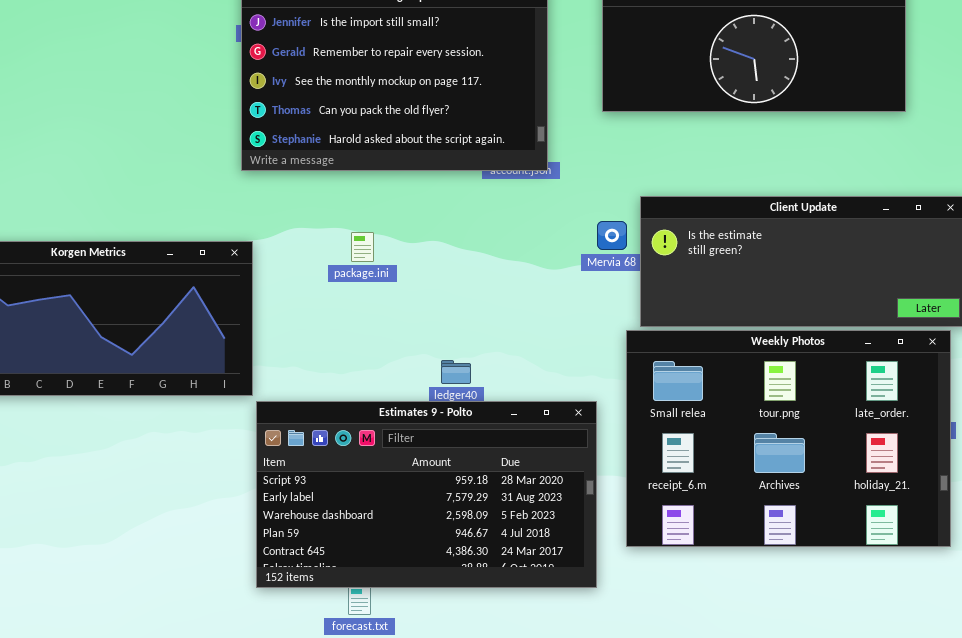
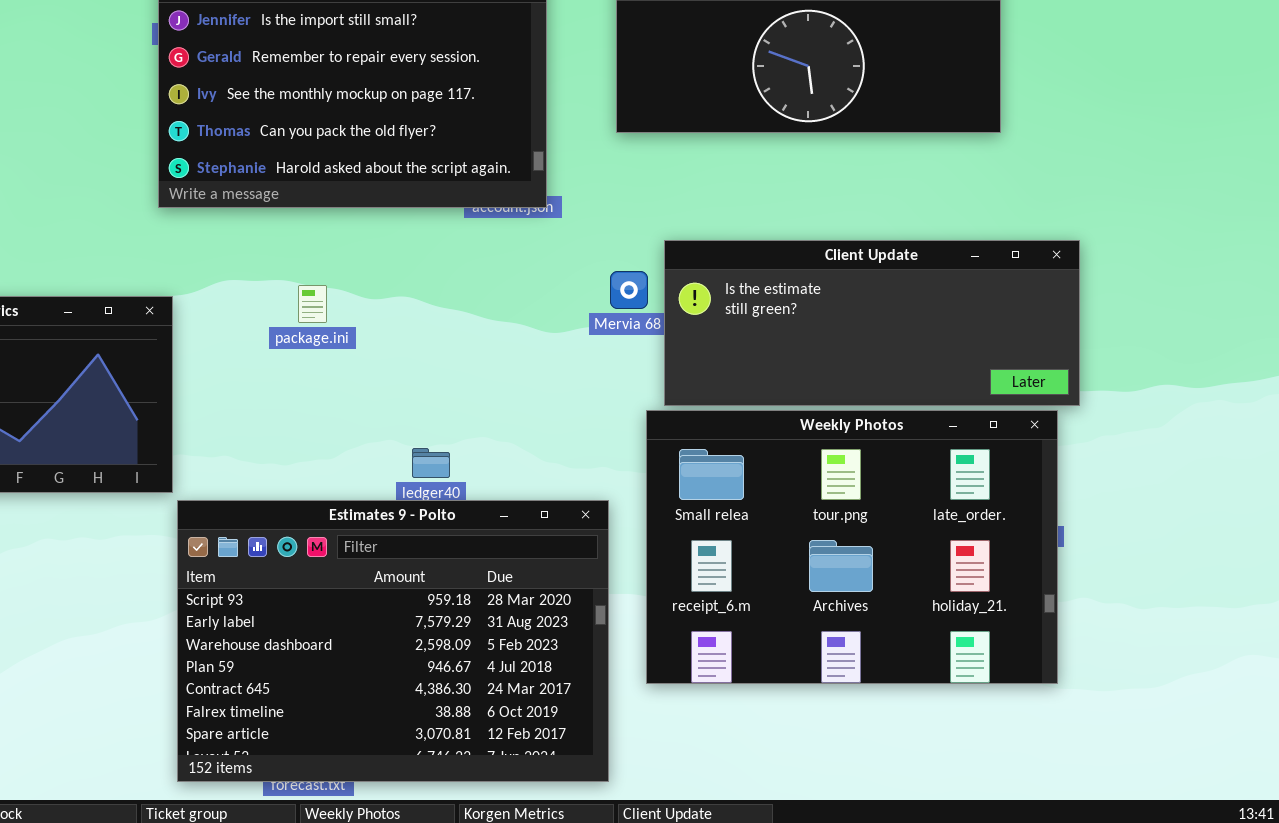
Estimates 9 - Polto: [256,401,597,588] -> [177,500,609,782], resized

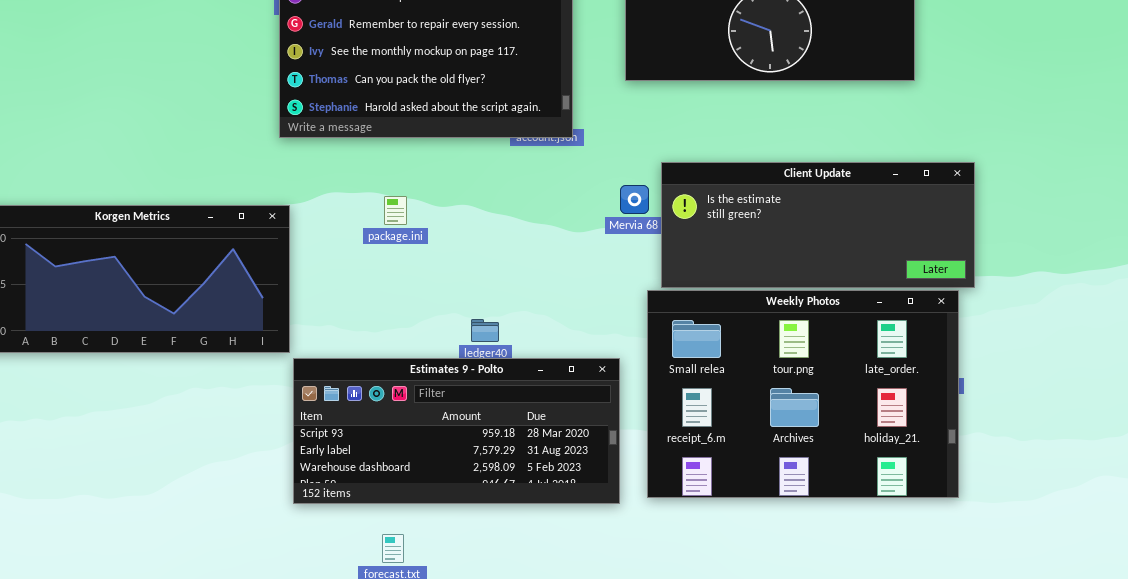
Estimates 9 - Polto: [177,500,609,782] -> [293,358,620,504], resized

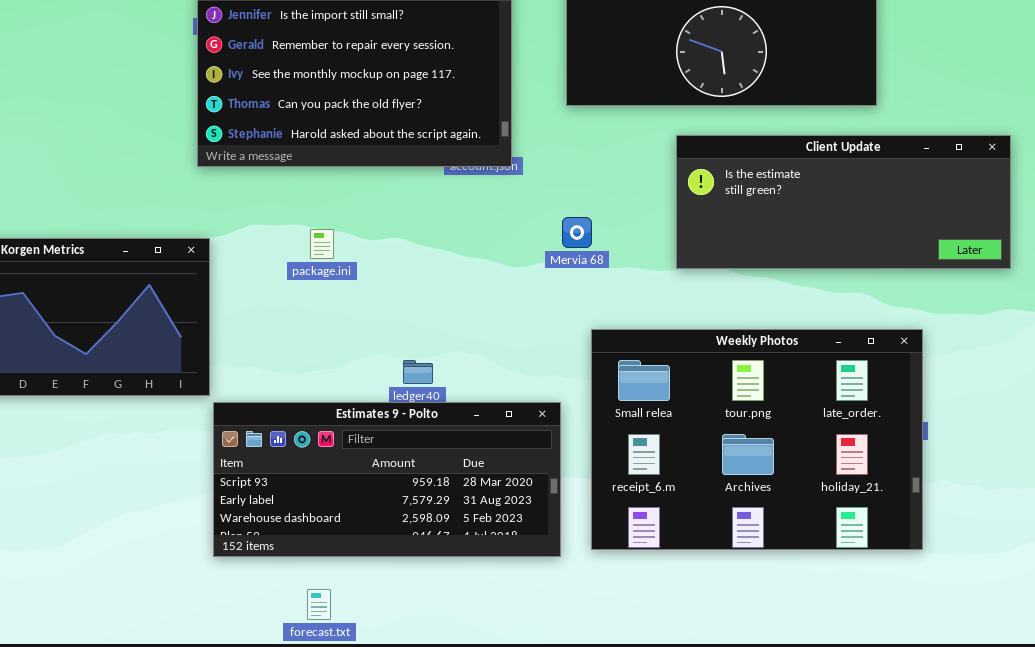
Client Update: [661,162,975,288] -> [676,135,1011,269], moved

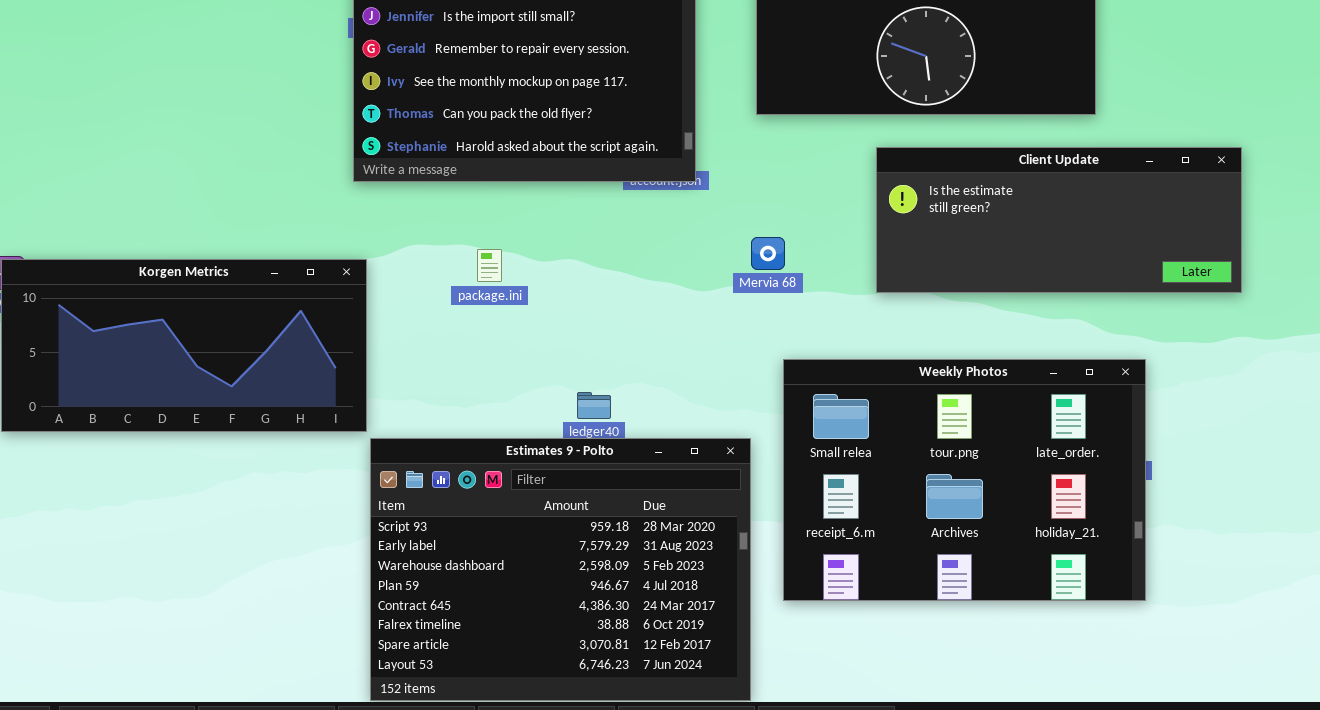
Estimates 9 - Polto: [213,402,561,557] -> [370,438,751,701], resized

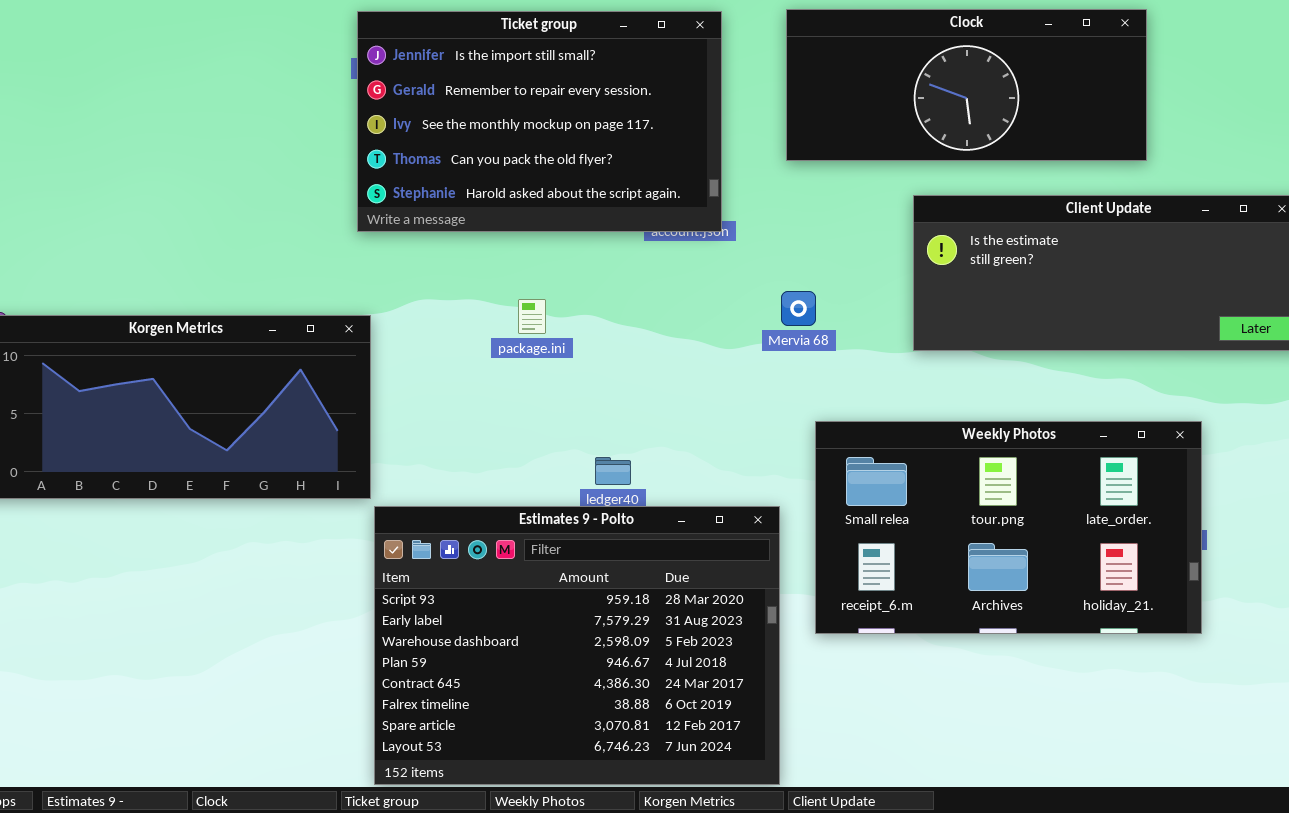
package.ini: [477,249,502,282] -> [518,299,546,334], moved
Weekly Photos: [783,359,1146,601] -> [815,421,1202,634], resized

